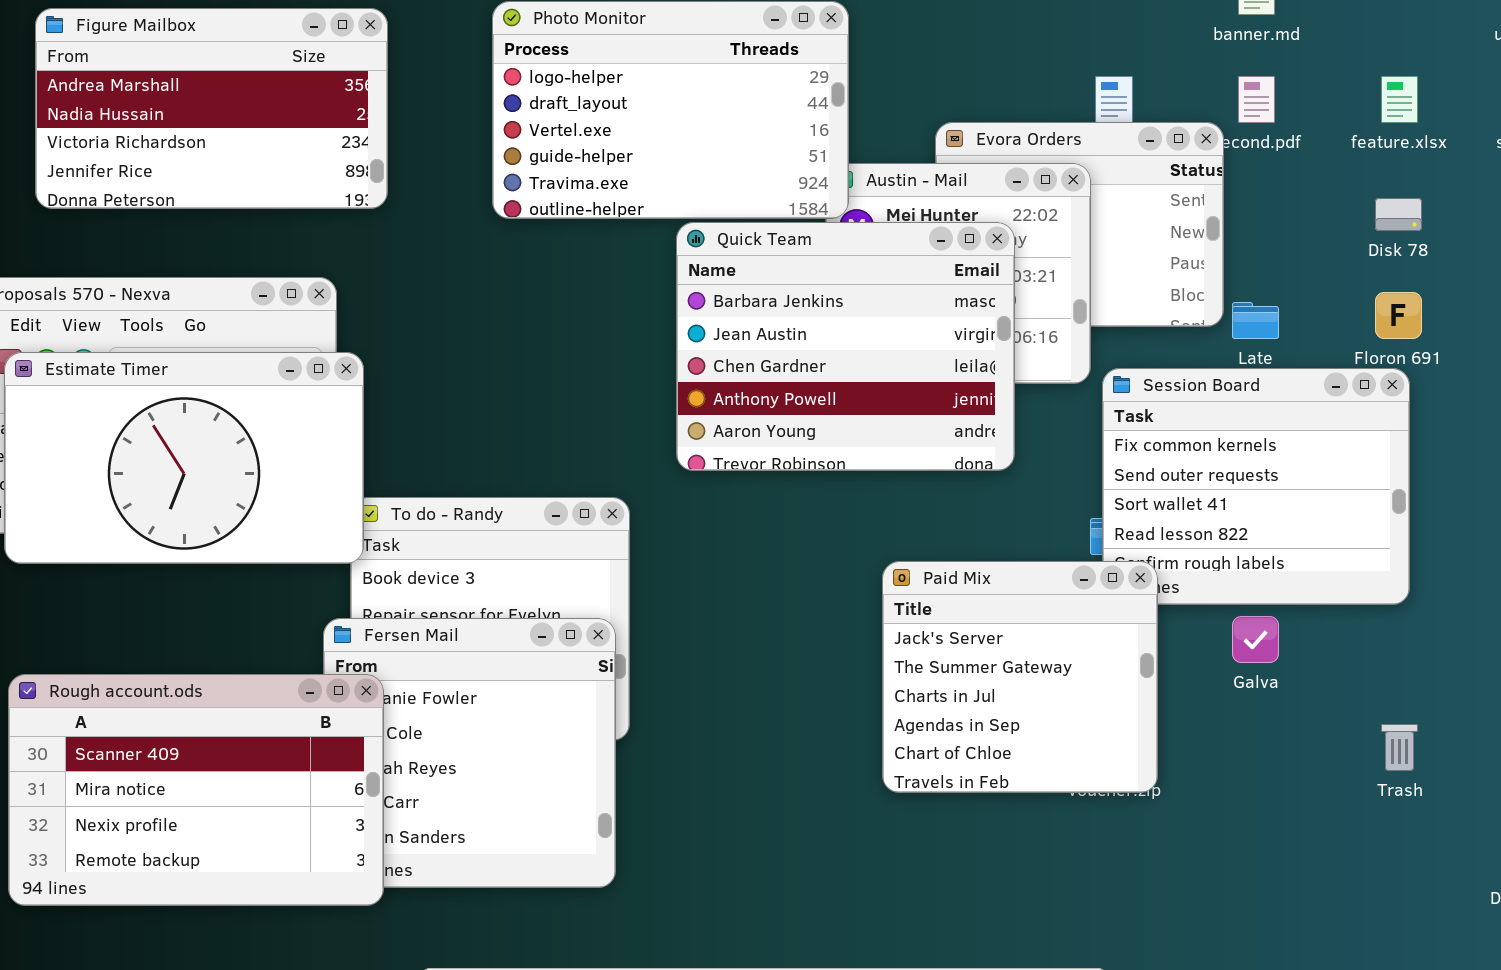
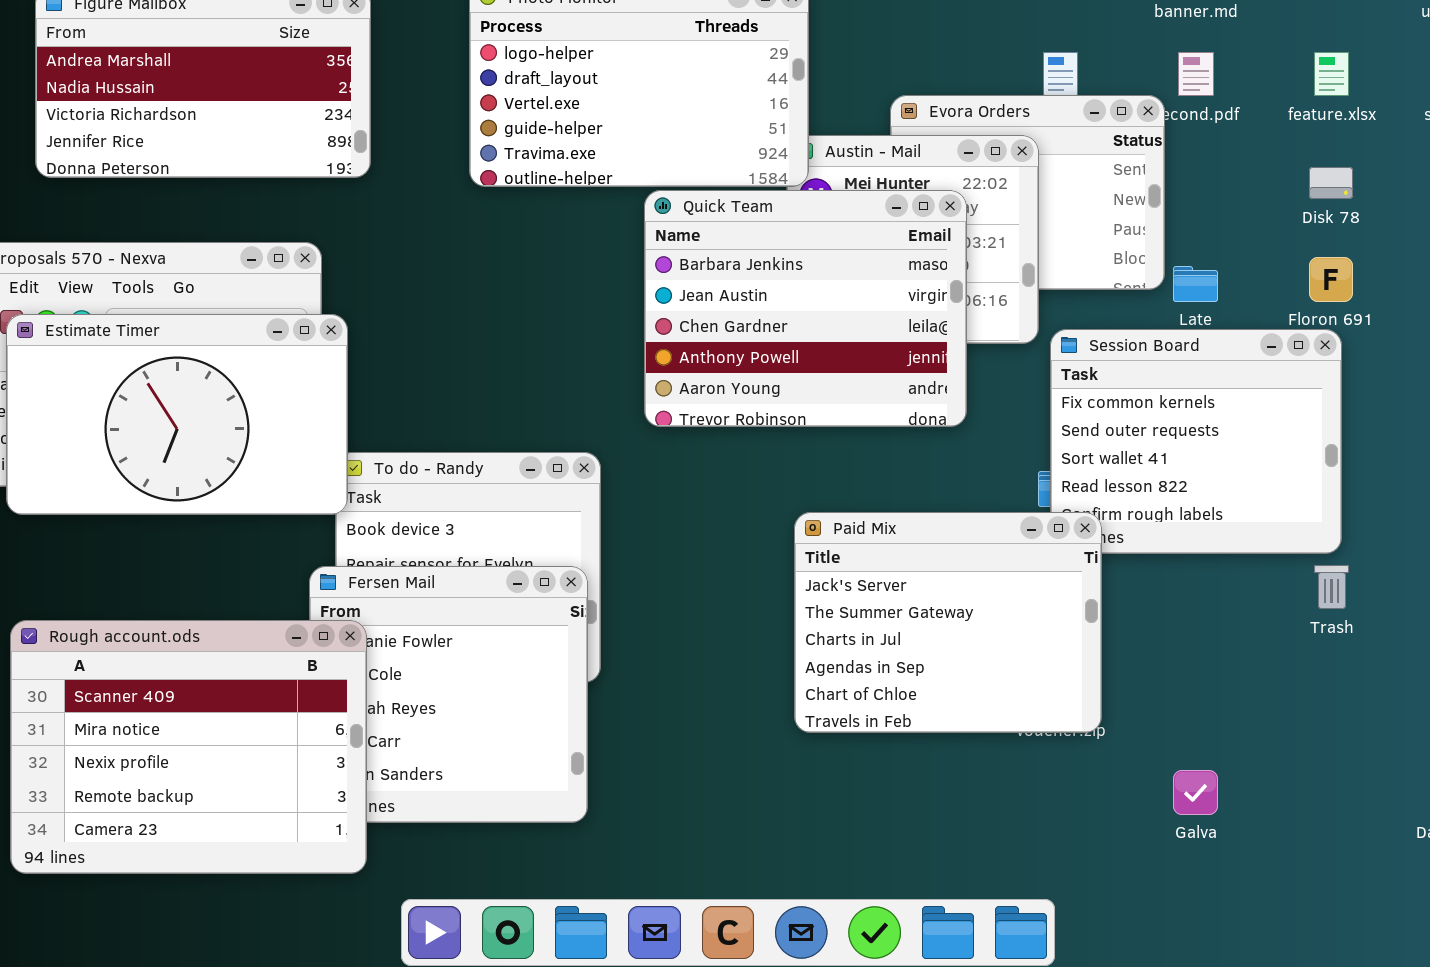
Paid Mix: [882,561,1158,793] -> [794,512,1102,733], resized
Galva: [1232,616,1279,663] -> [1173,770,1218,815], moved
Rough account.ods: [8,674,384,906] -> [10,620,367,874], resized
Trash: [1381,724,1418,771] -> [1314,565,1349,609], moved

